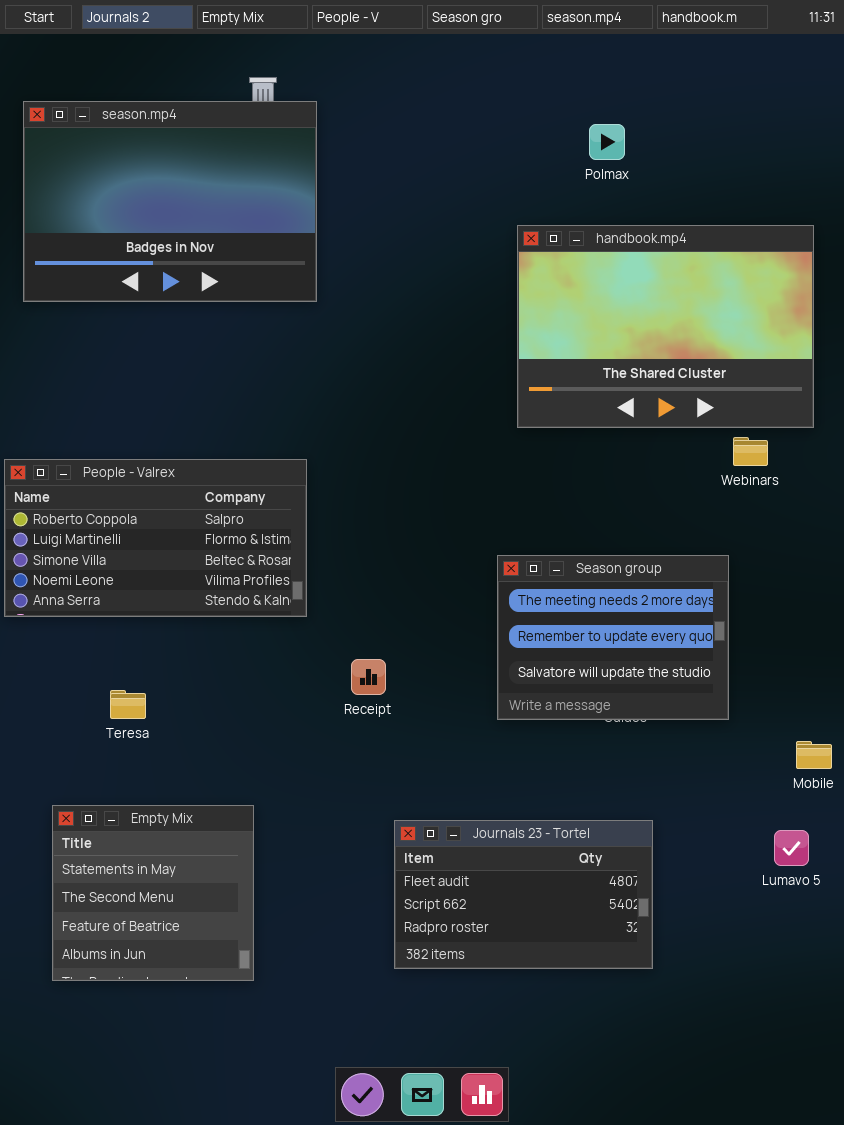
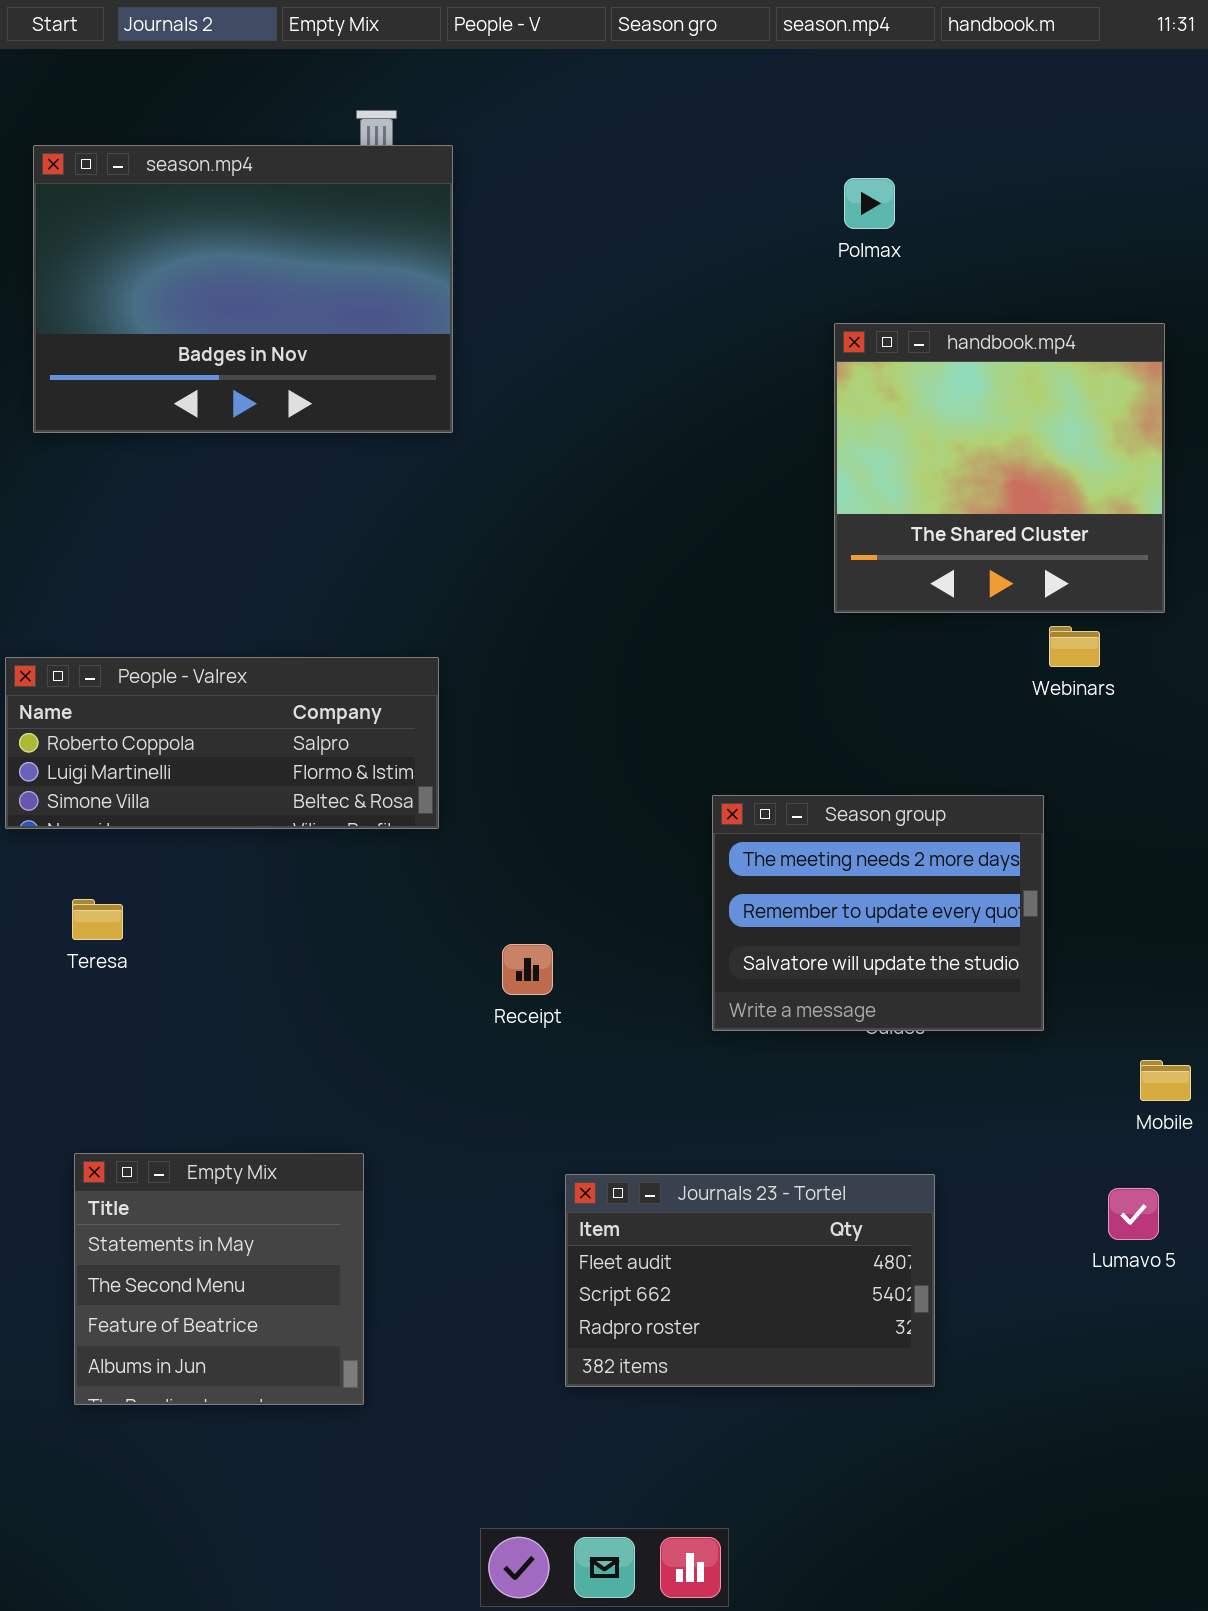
handbook.mp4: [517,225,814,428] -> [834,323,1165,613], resized
People - Valrex: [4,459,307,617] -> [5,657,439,829], resized
Teresa: [110,690,146,719] -> [72,899,123,940], moved

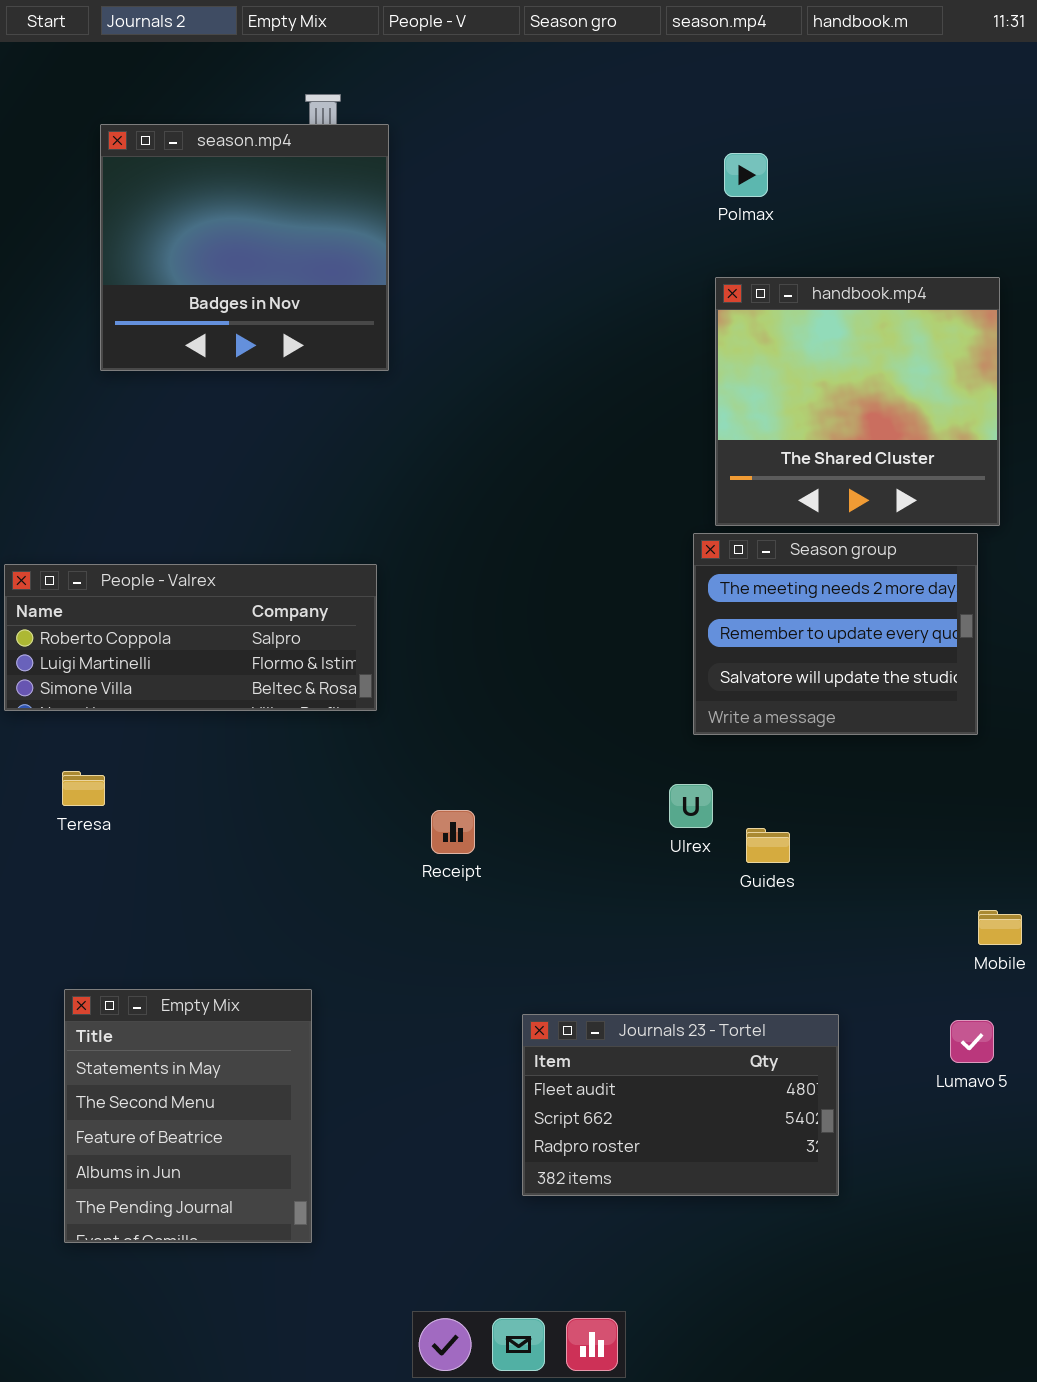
season.mp4: [33,145,453,433] -> [100,124,389,371], resized
Season group: [712,795,1044,1031] -> [693,533,978,735], moved
Empty Mix: [74,1153,364,1405] -> [64,989,312,1243], resized
Journals 23 - Tortel: [565,1174,935,1387] -> [522,1014,839,1196], moved

